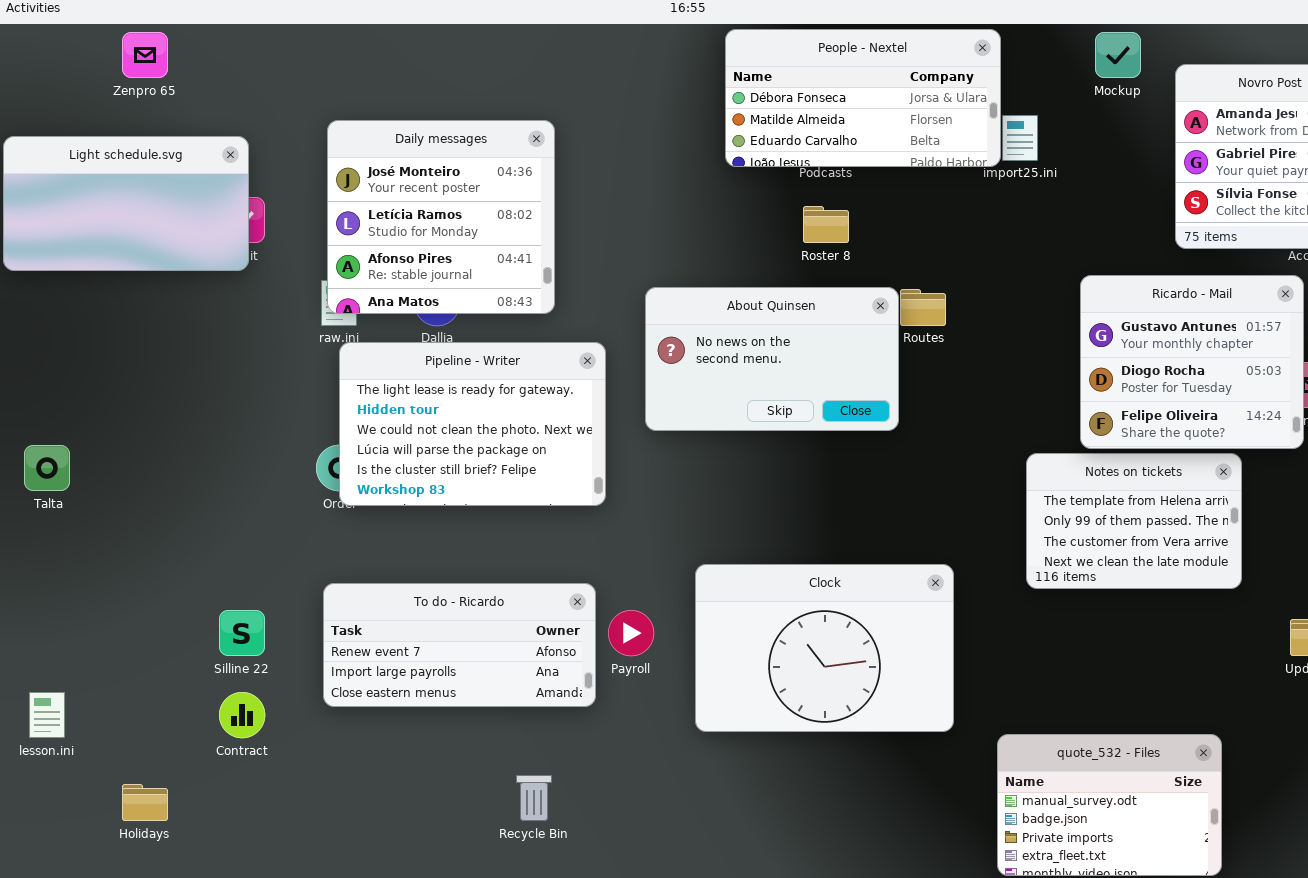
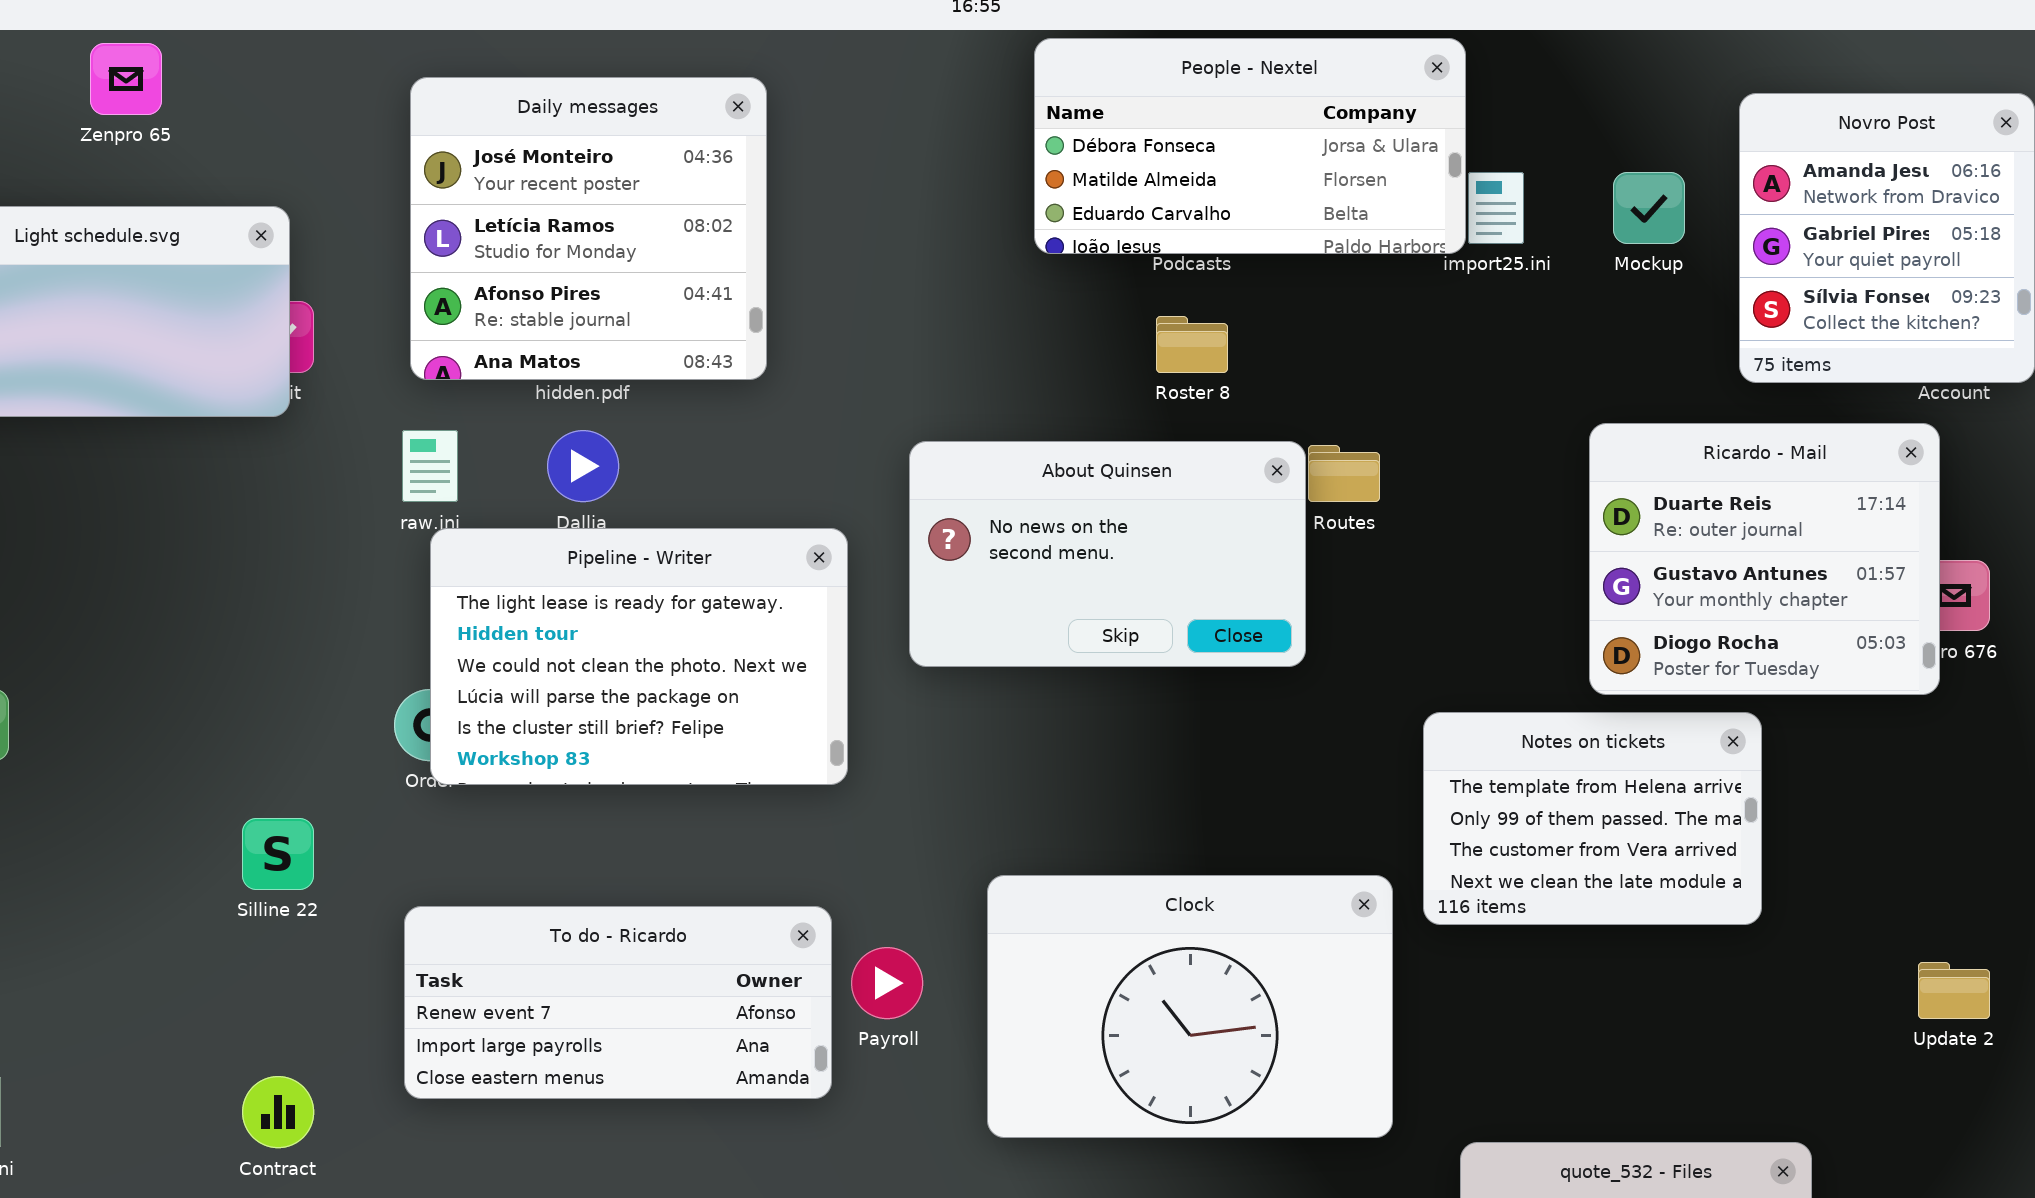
Mockup: [1095,32,1141,78] -> [1613,172,1685,244], moved
Daily messages: [327,120,555,314] -> [410,77,767,380], moved
Ricardo - Mail: [1080,275,1304,449] -> [1589,423,1940,695], scrolled up 1 row
Notes on tickets: [1026,453,1242,589] -> [1423,712,1762,925], moved
Silline 22: [219,610,265,656] -> [242,818,314,890], moved

